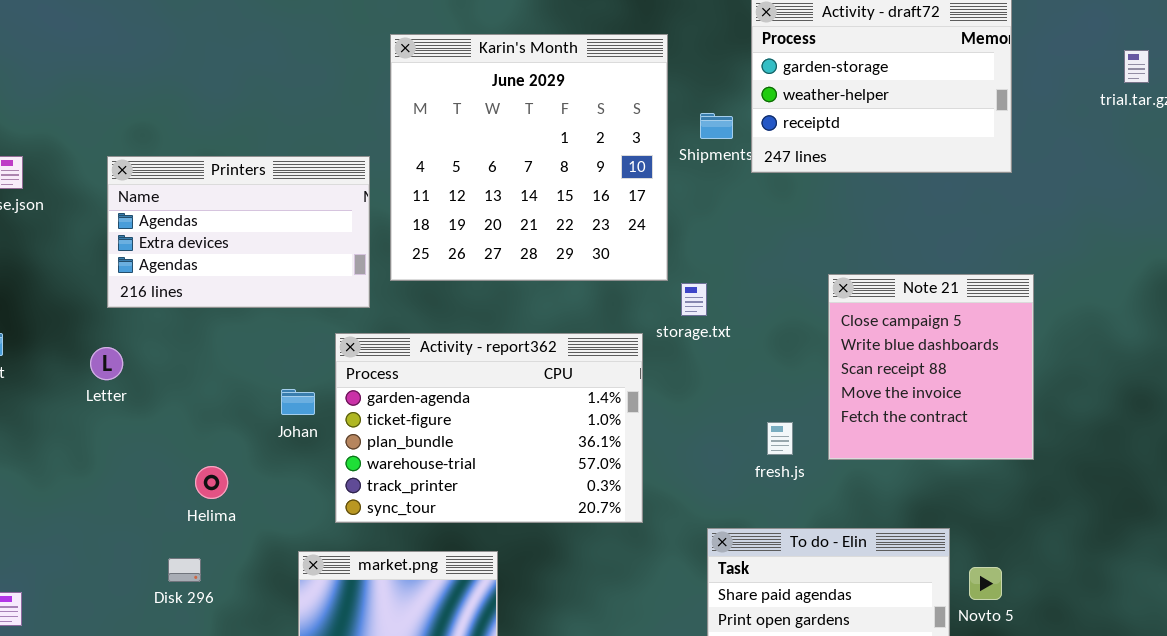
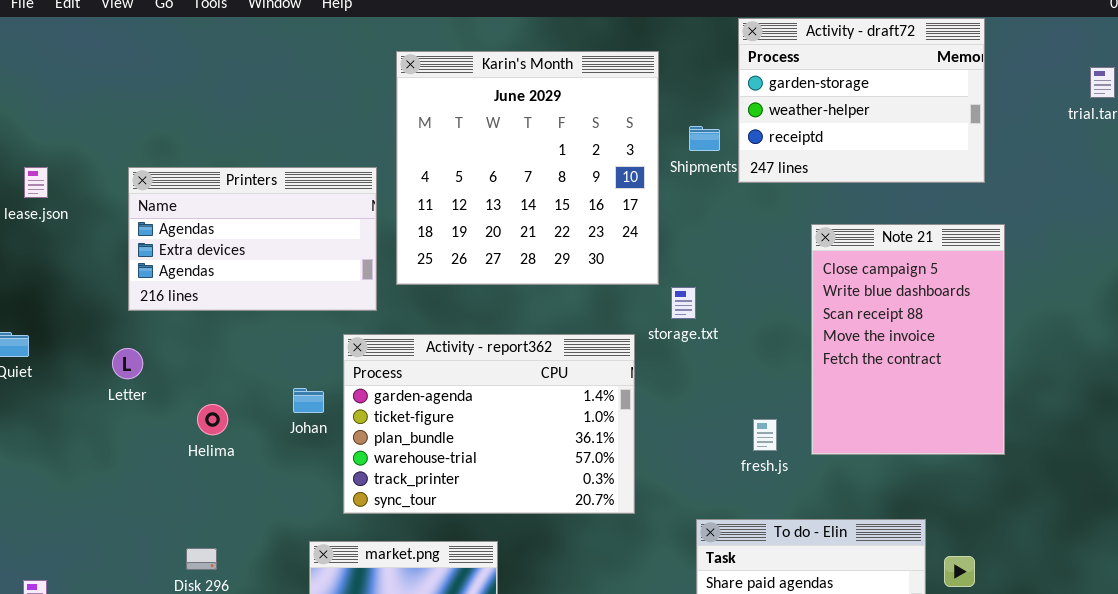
Note 21: [828,274,1034,460] -> [811,224,1005,455], resized
Helima: [195,466,228,499] -> [197,404,228,435], moved

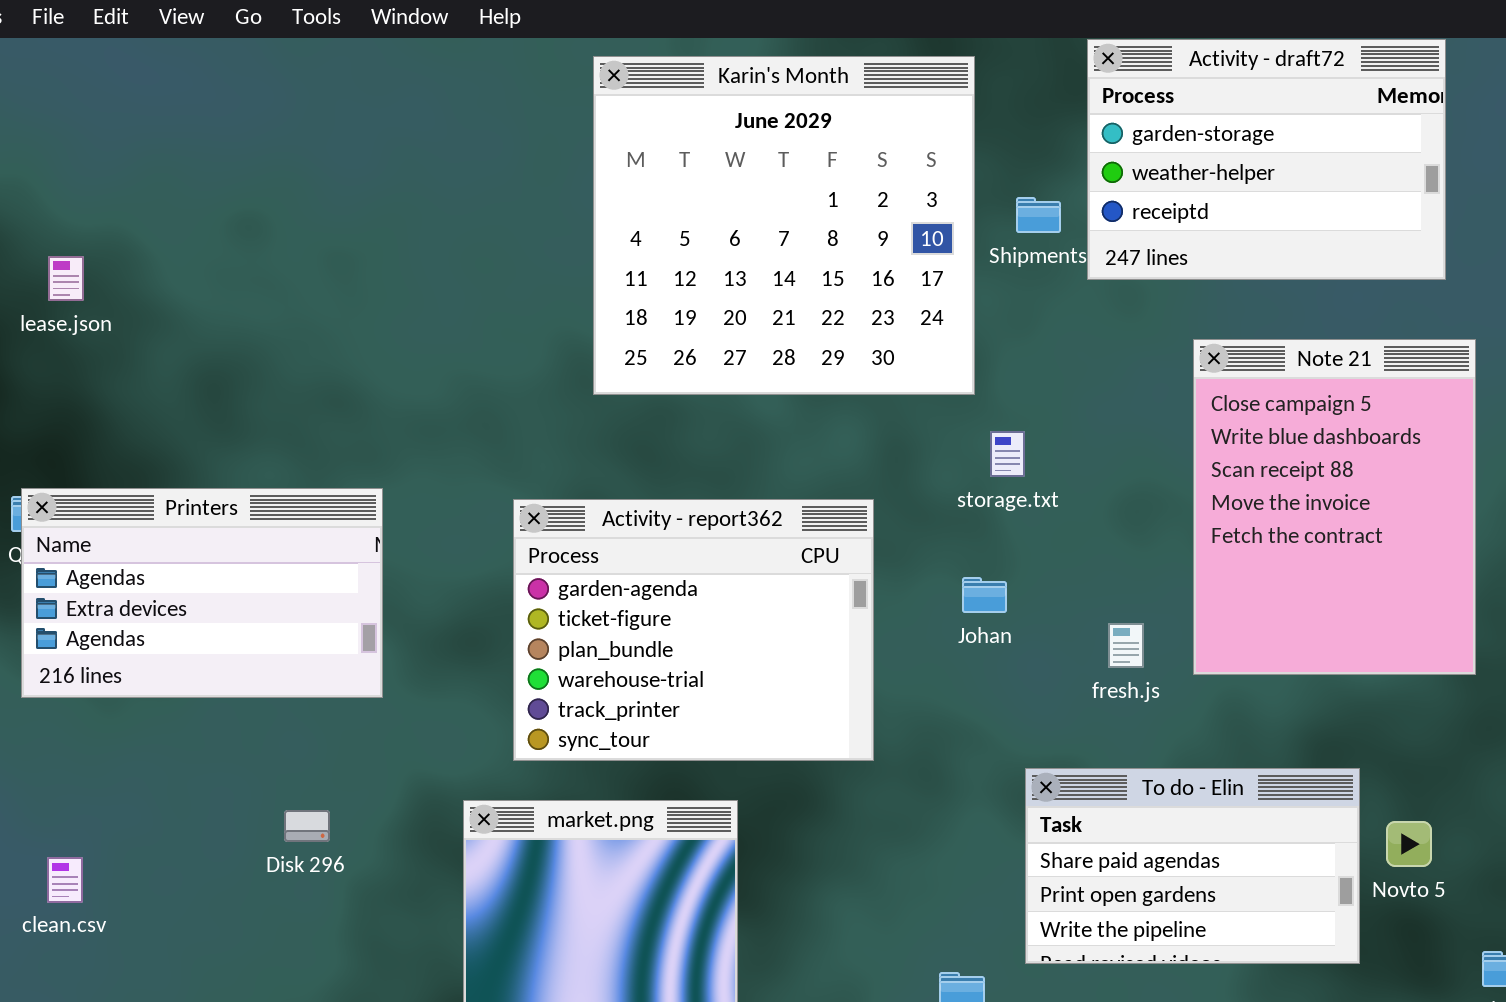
Karin's Month: [396,51,659,285] -> [593,56,975,395], moved
Printers: [128,167,377,311] -> [21,488,383,698], moved
Activity - report362: [343,334,635,514] -> [513,499,874,761], resized
Johan: [293,388,324,413] -> [962,577,1007,613], moved

